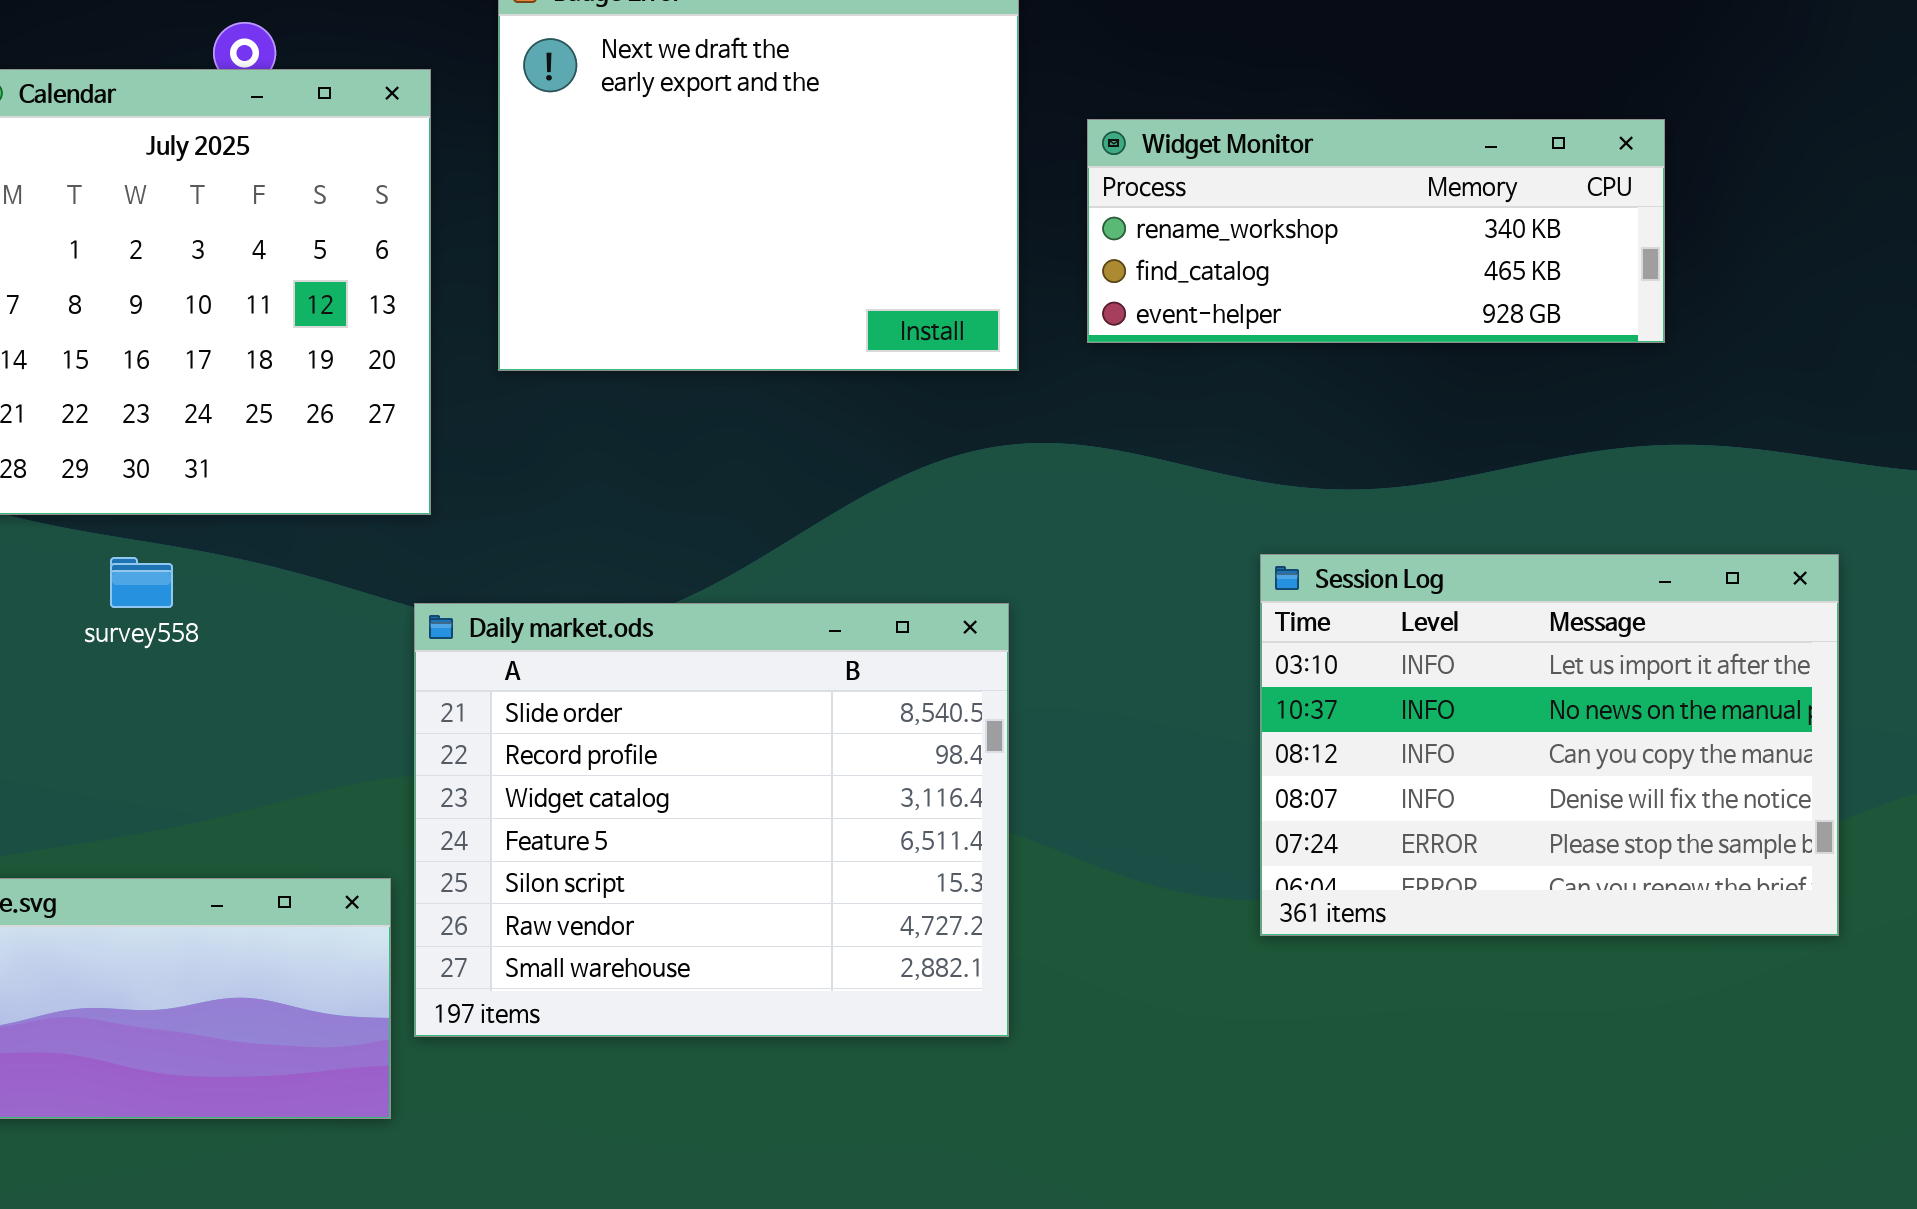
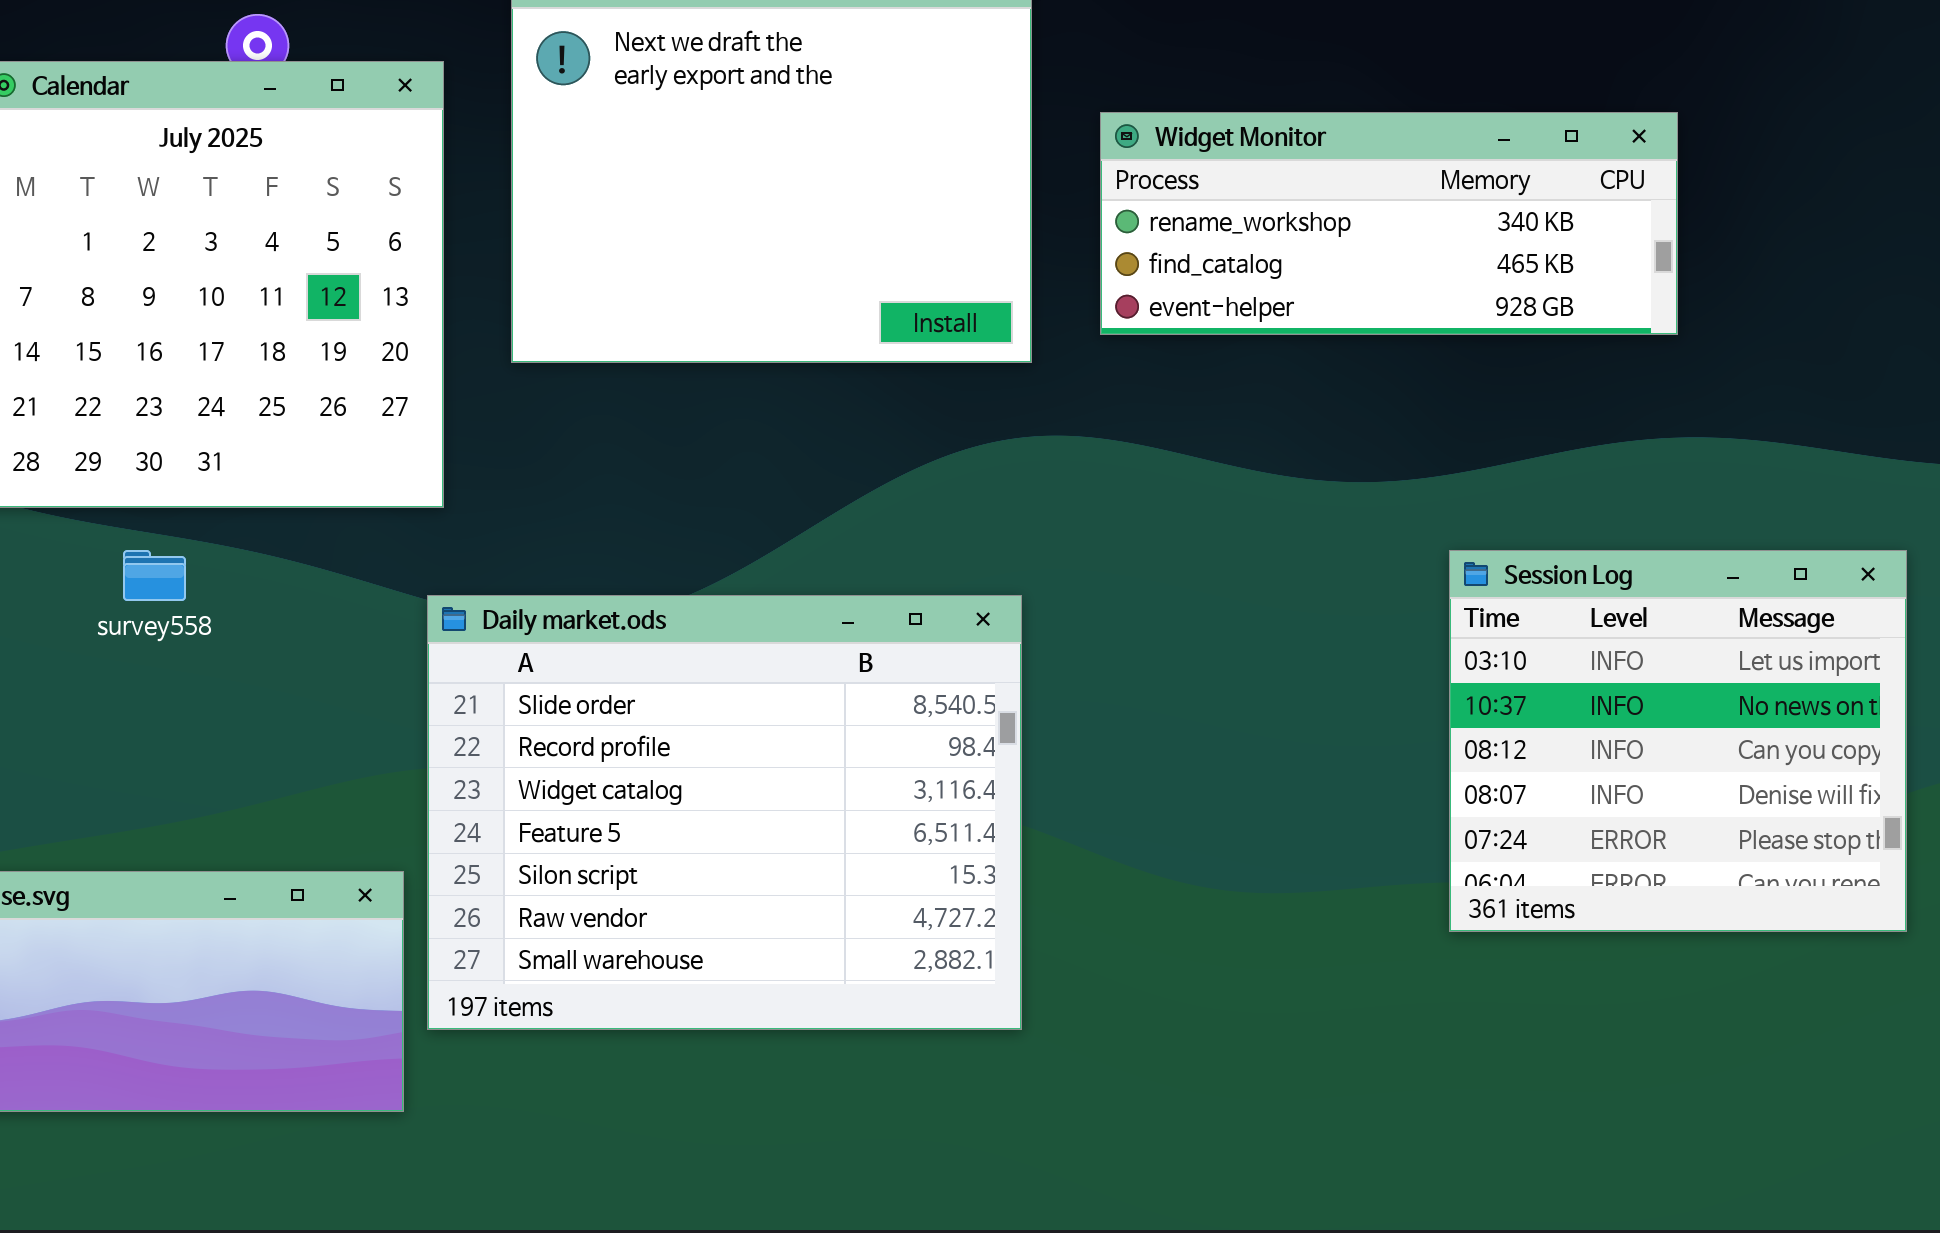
Session Log: [1260,554,1839,936] -> [1449,550,1907,932], moved, resized

